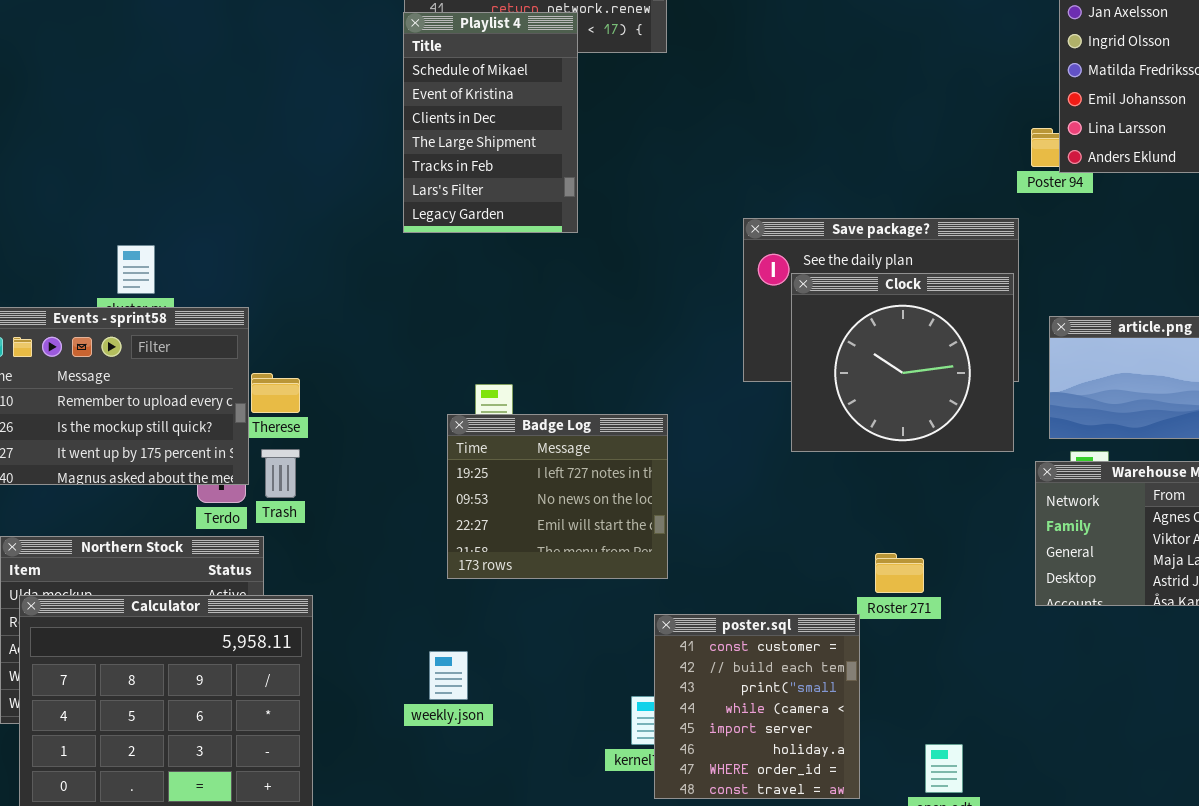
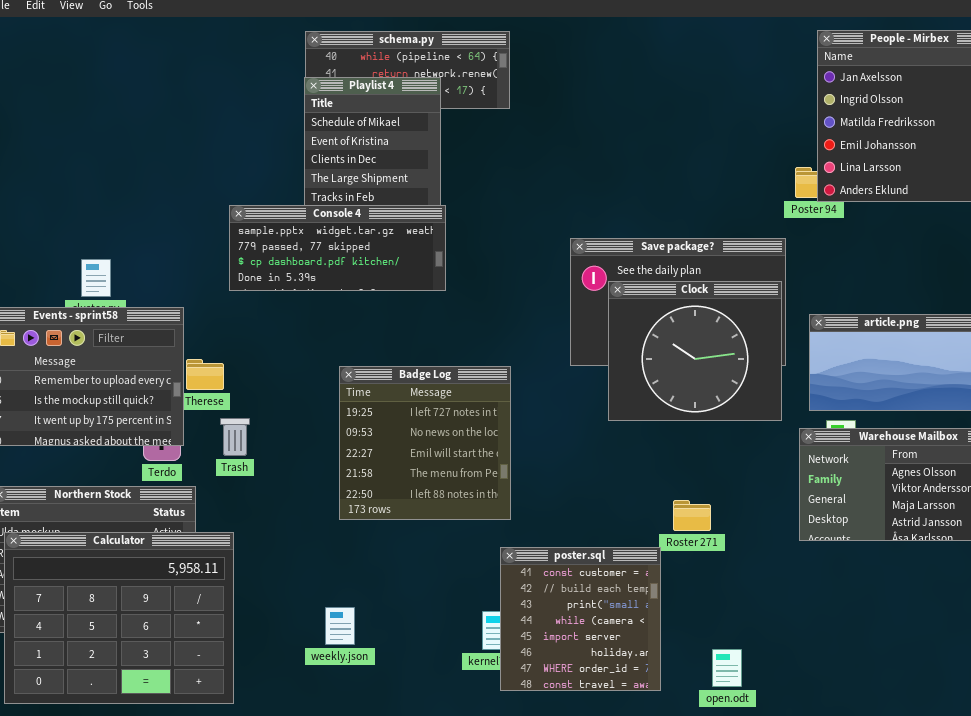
Console 4: none -> [229,205,446,291], opened
Badge Log: [447,414,668,579] -> [339,366,511,520], resized
Trash: [261,449,300,498] -> [220,418,250,456], moved
weekly.json: [429,651,468,700] -> [325,607,355,645], moved

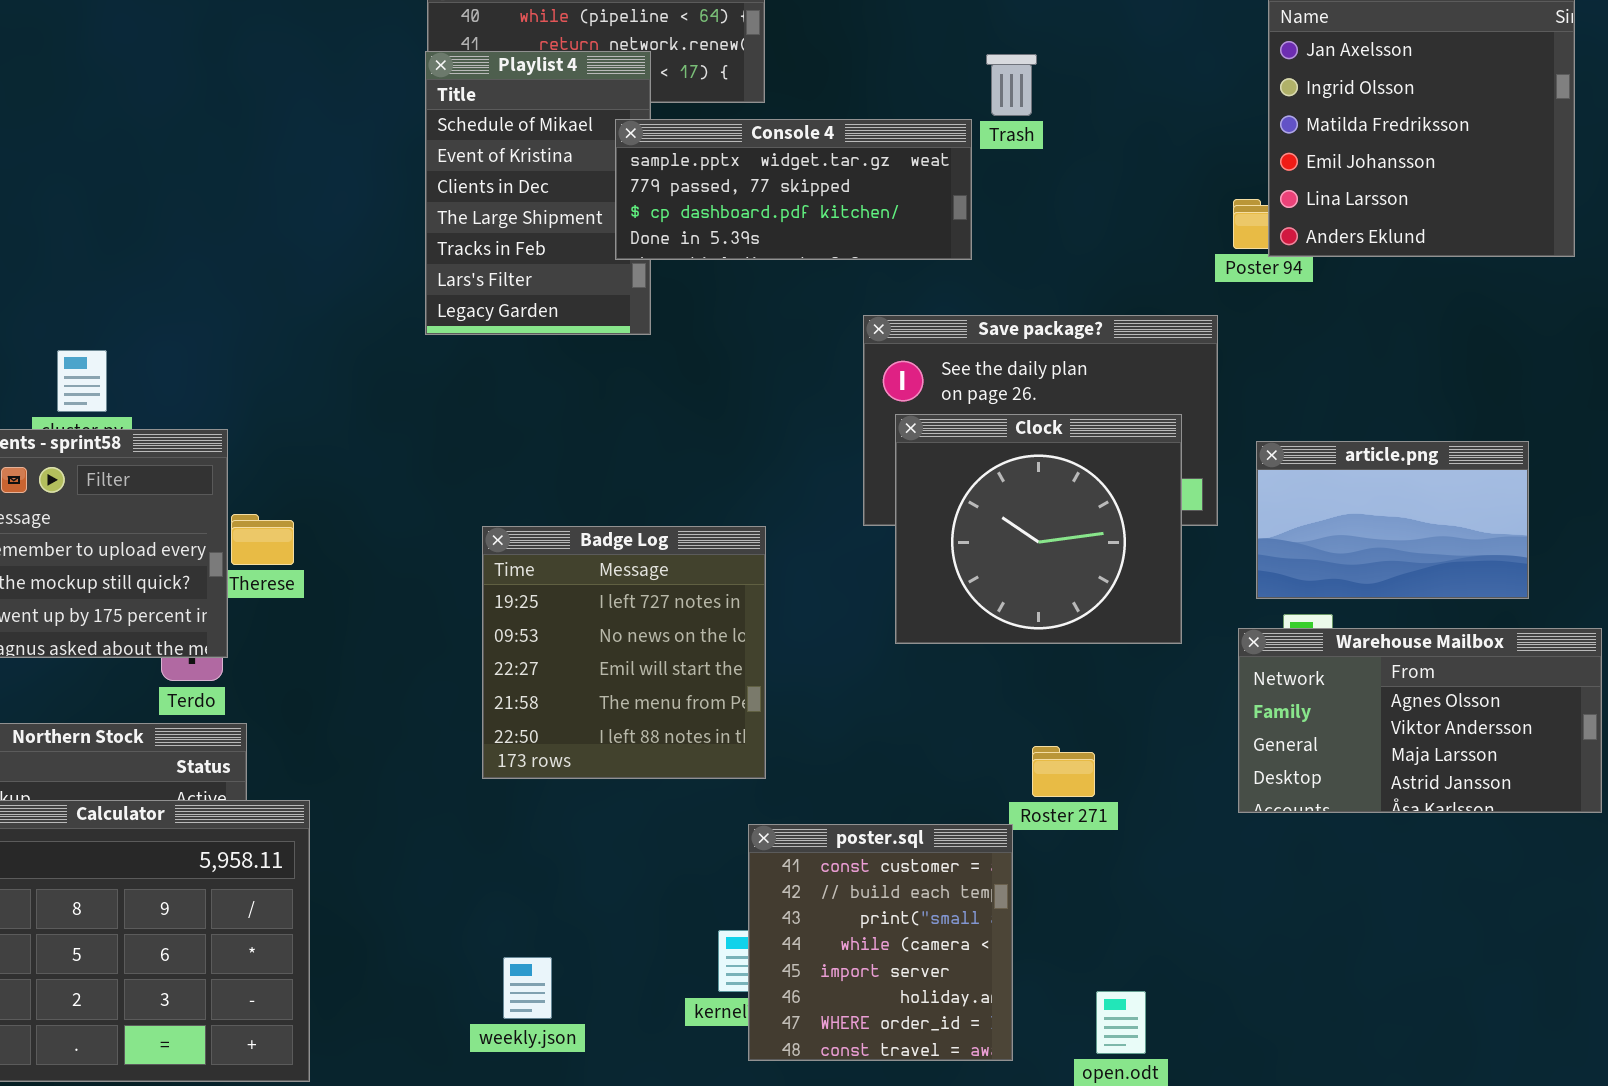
Console 4: [229,205,446,291] -> [615,119,972,260], moved
Clock: [608,281,782,421] -> [895,414,1182,644], moved
Trash: [220,418,250,456] -> [986,54,1037,116], moved
weekly.json: [325,607,355,645] -> [503,957,552,1019], moved

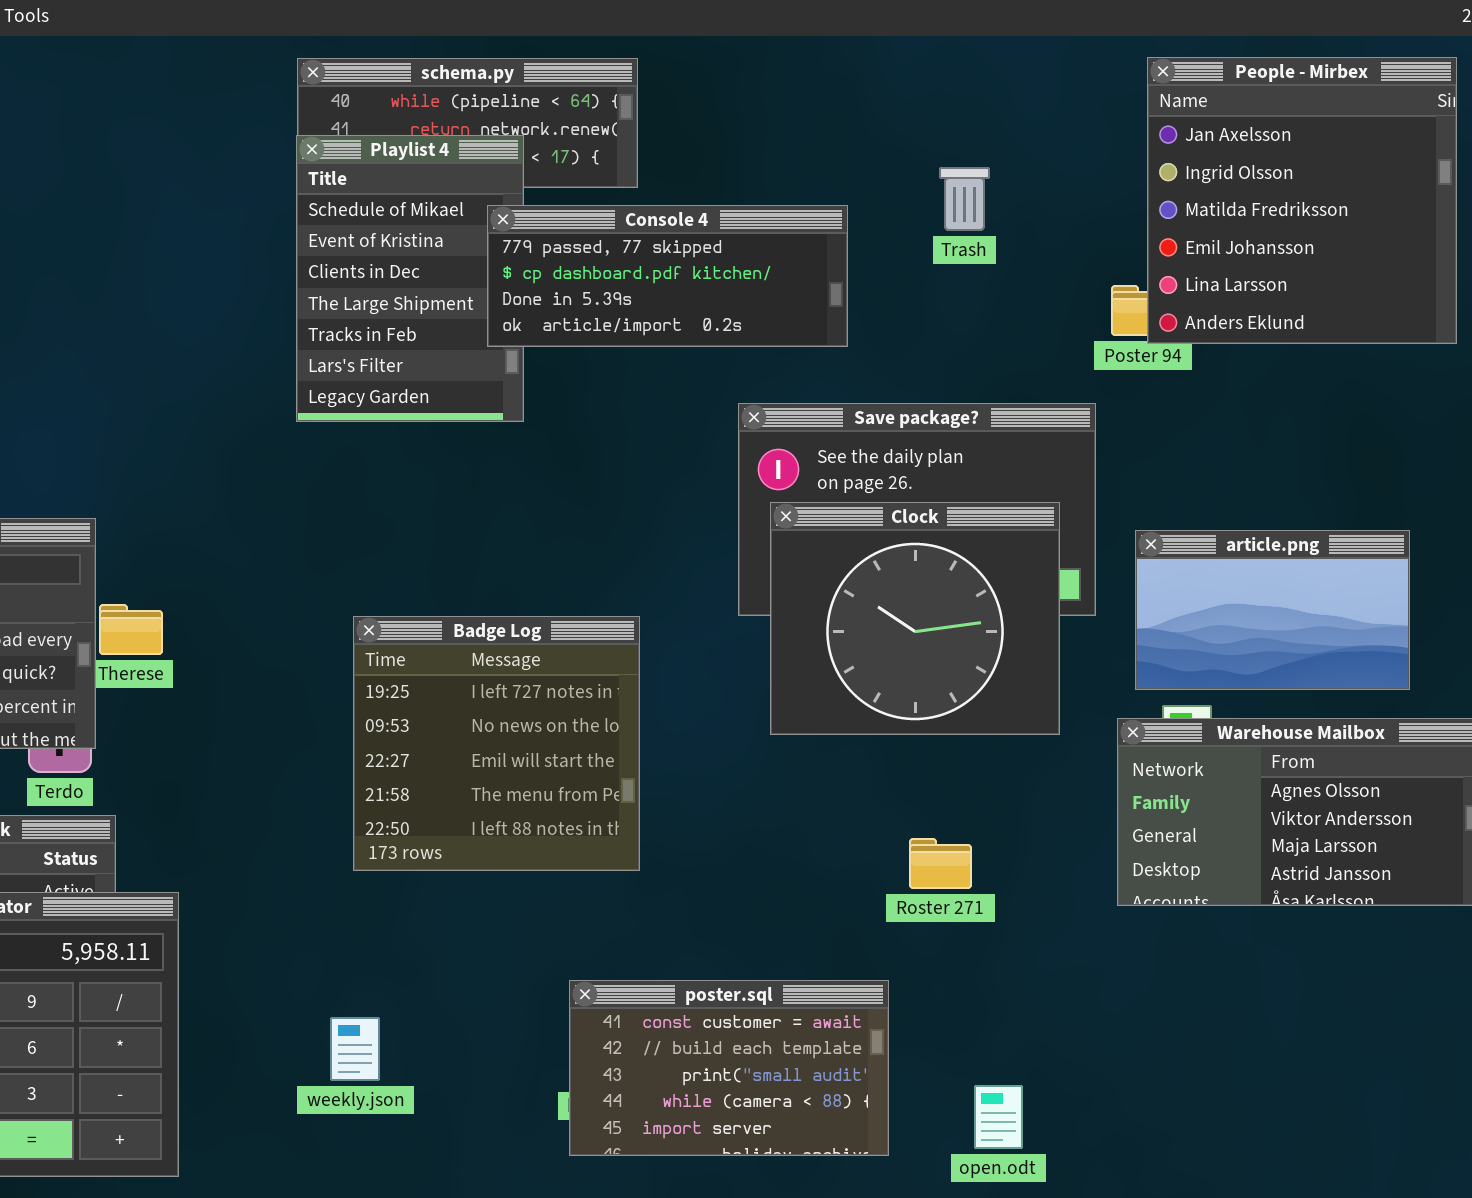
Trash: [986,54,1037,116] -> [939,167,990,231], moved
Console 4: [615,119,972,260] -> [487,205,848,347], scrolled down 1 row
poster.sql: [748,824,1013,1061] -> [569,980,889,1156], resized
weekly.json: [503,957,552,1019] -> [330,1017,380,1081], moved

